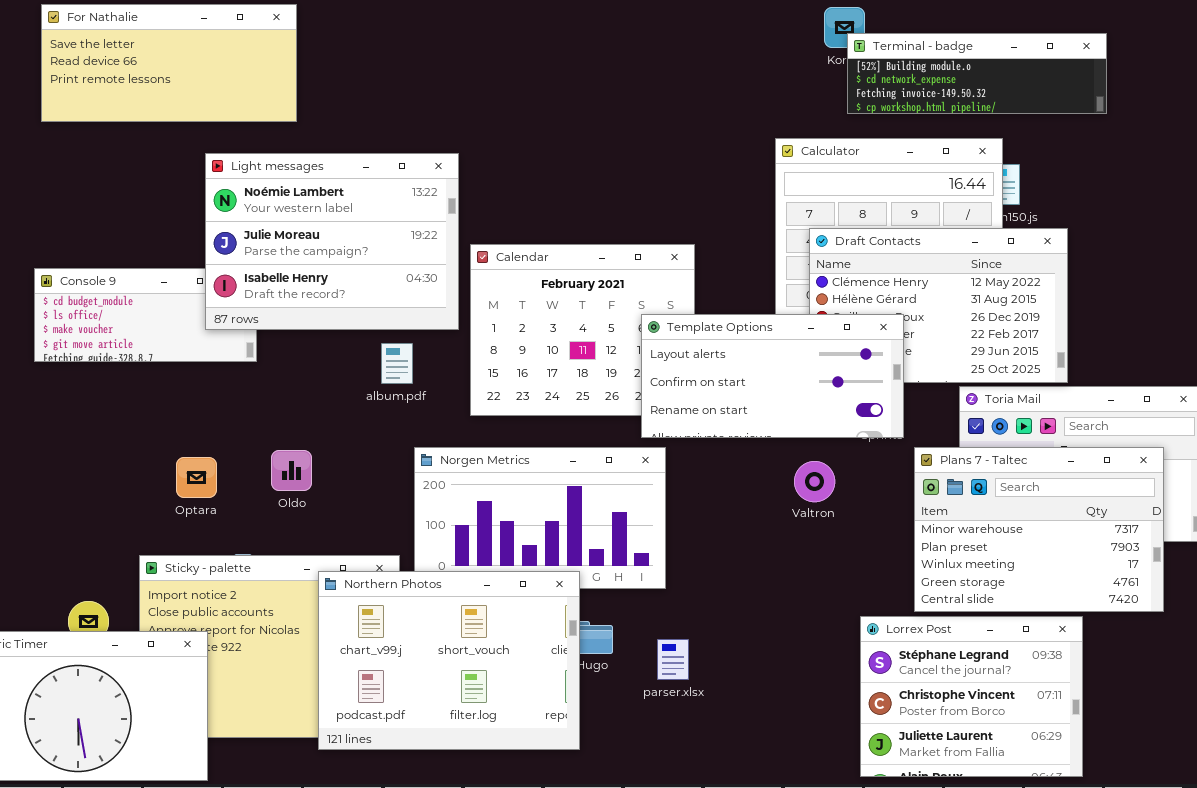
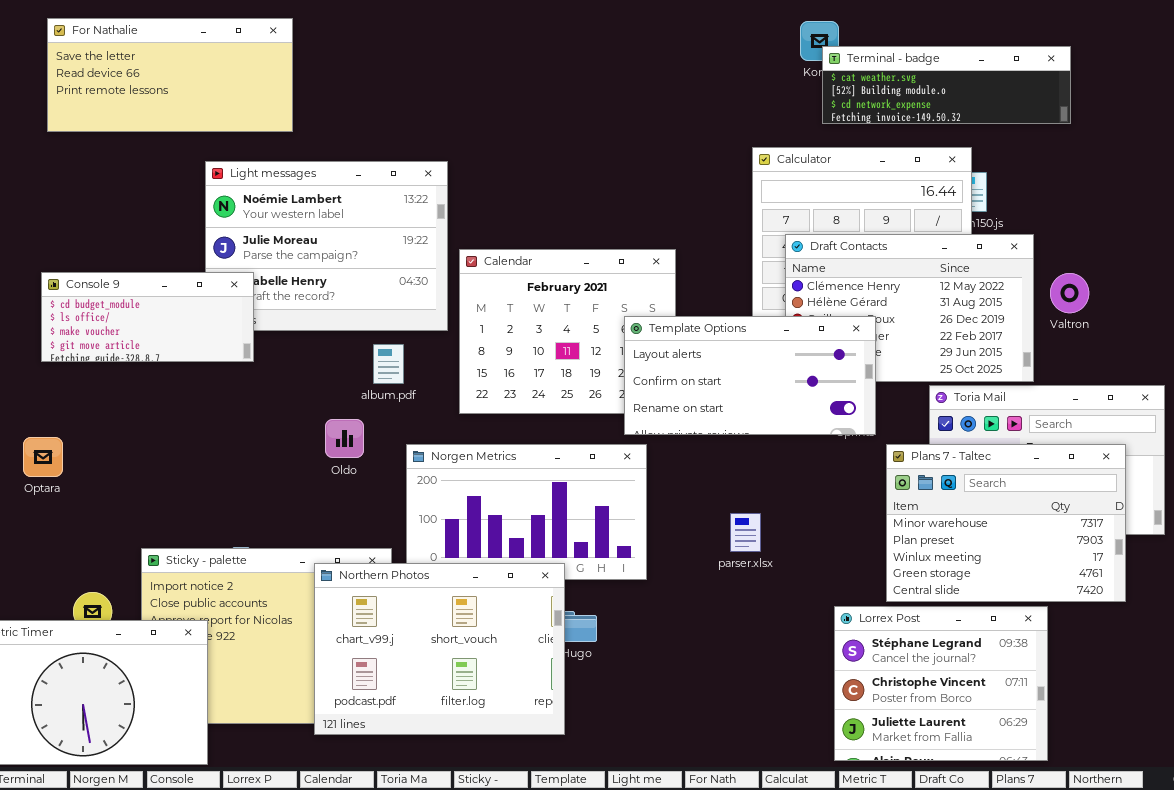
Terminal - badge: [847,33,1107,114] -> [822,46,1071,124], scrolled up 1 row
Console 9: [34,268,257,362] -> [41,272,254,362], raised
Oldo: [271,450,312,491] -> [325,419,364,458], moved
Optara: [176,457,217,498] -> [23,437,63,477], moved
Valtron: [794,461,835,502] -> [1050,273,1089,313], moved
parser.xlsx: [657,639,689,680] -> [730,513,761,552], moved

